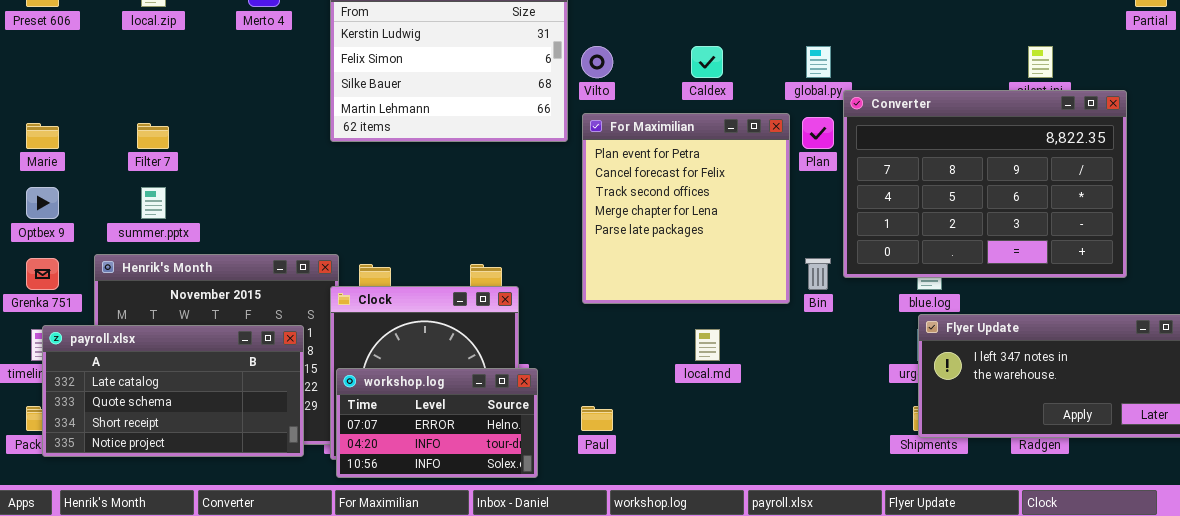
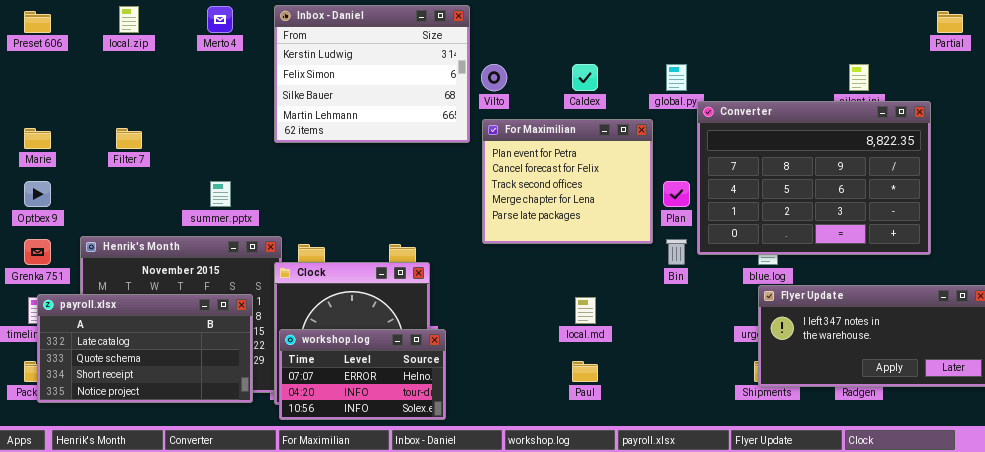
For Maximilian: [582,113,790,304] -> [482,119,653,244], resized
Plan: [802,117,834,149] -> [663,181,690,207], moved
summer.pptx: [141,187,166,219] -> [210,181,231,207], moved
Paul: [581,406,613,431] -> [572,361,598,382], moved

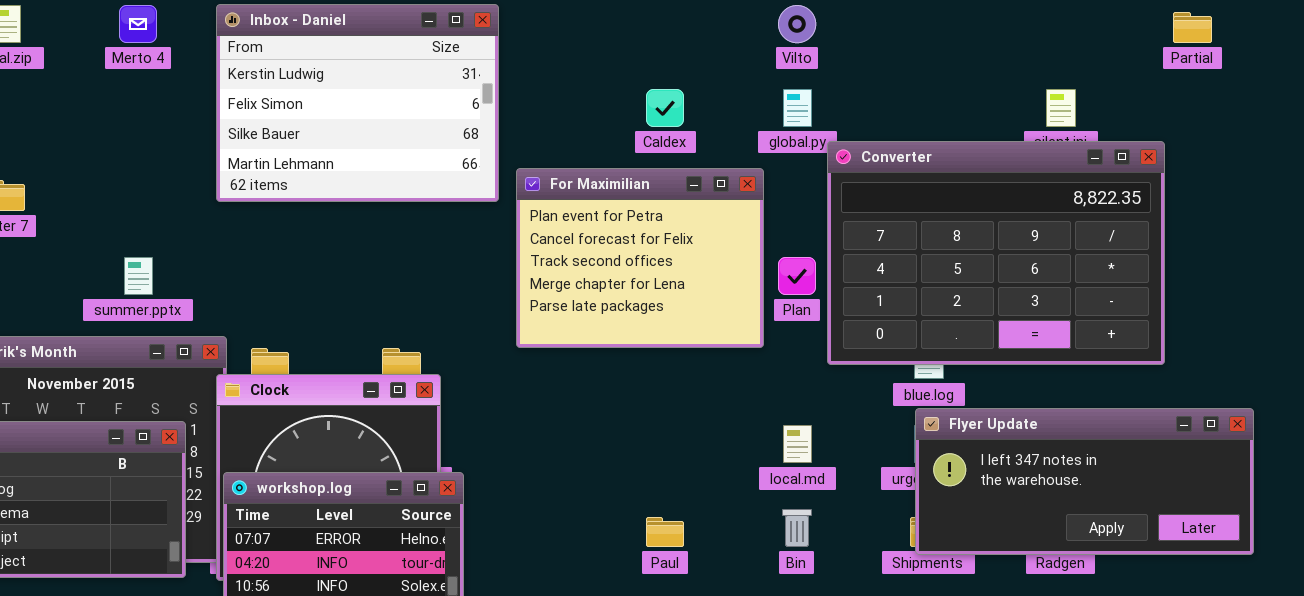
Vilto: [481,64,507,91] -> [778,5,816,43], moved
Bin: [666,239,687,265] -> [782,509,812,547], moved
local.md: [575,297,596,324] -> [783,425,812,463], moved

